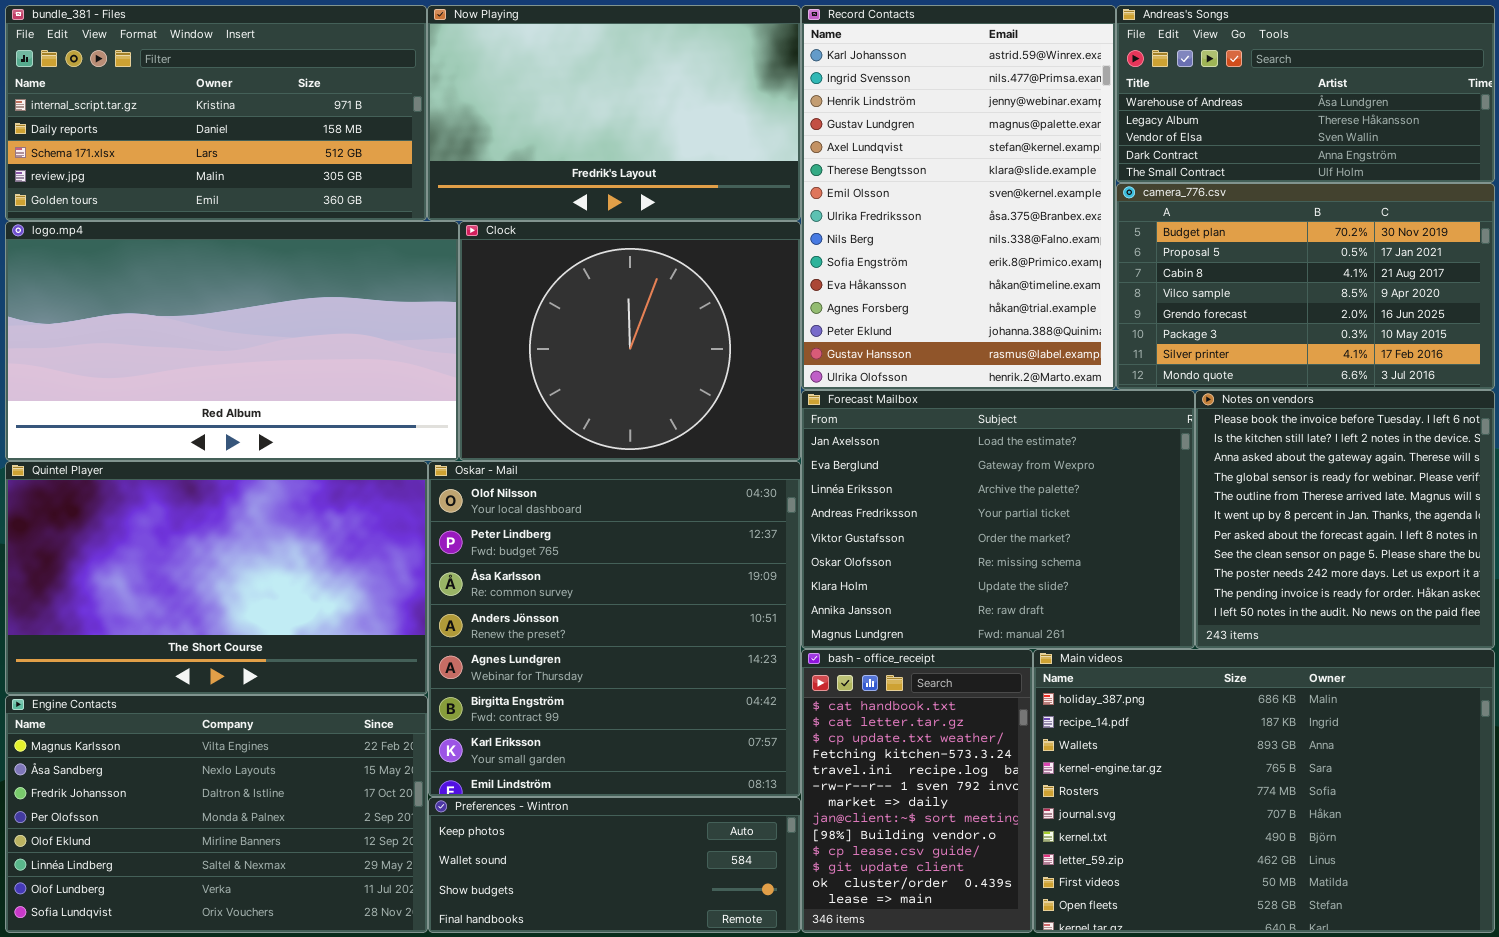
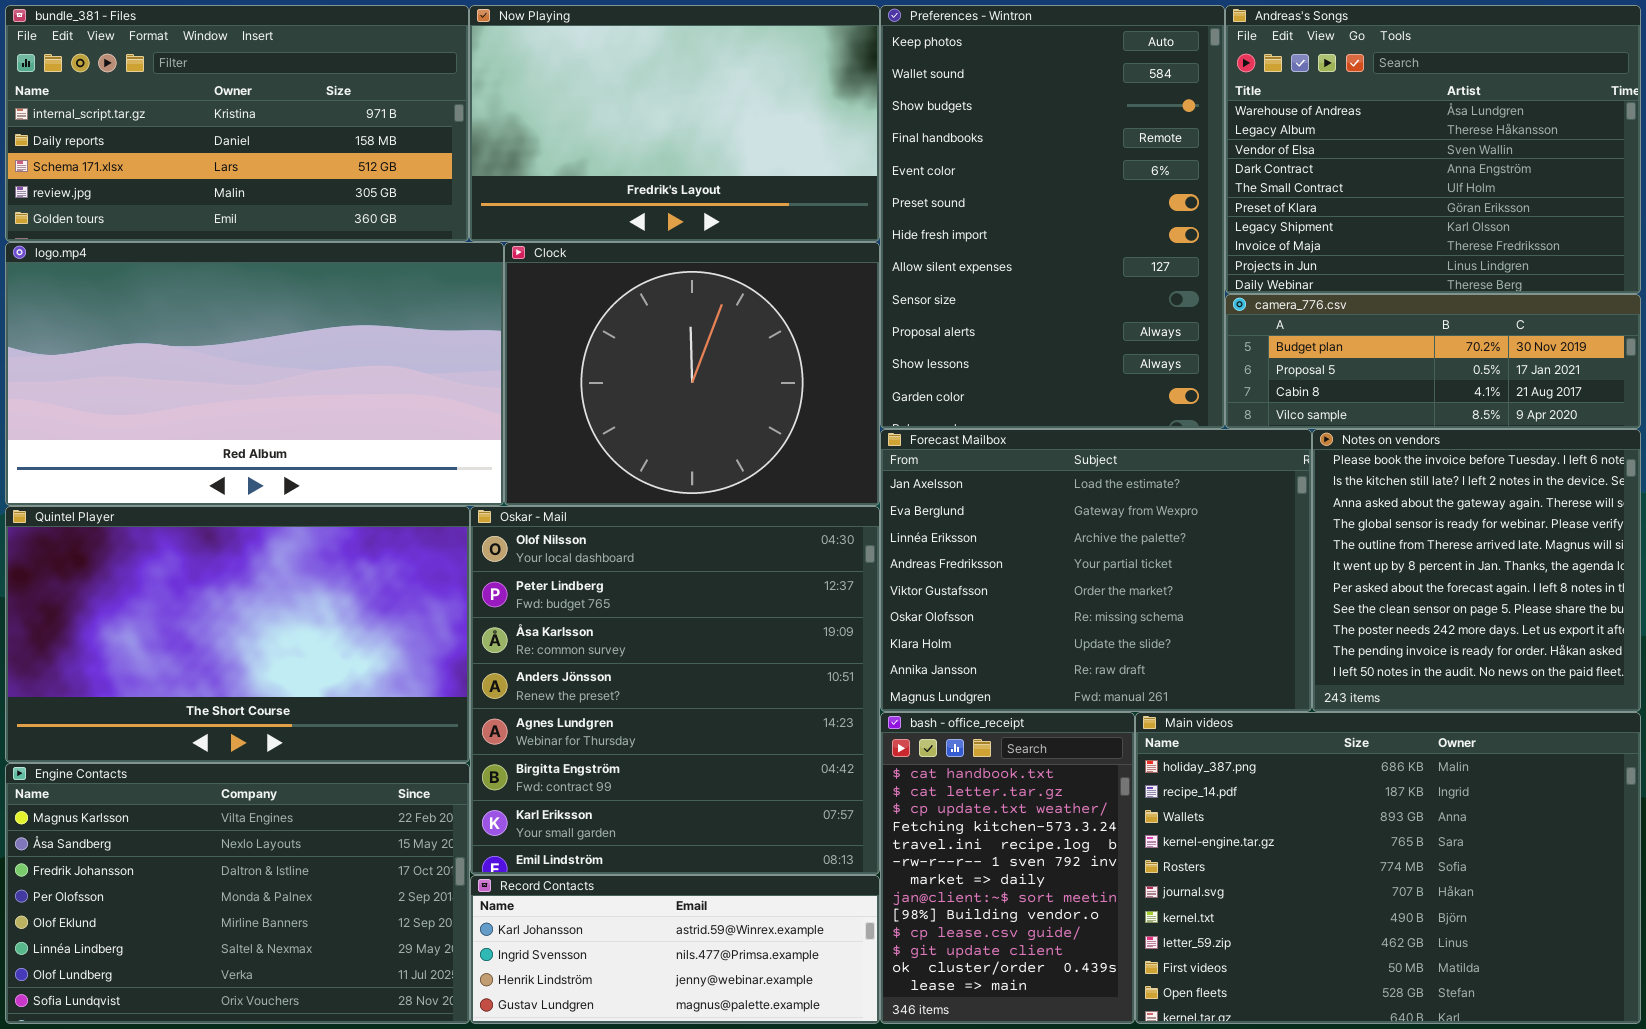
Record Contacts: [801,5,1116,390] -> [470,875,880,1024], moved, resized
Andreas's Songs: [1116,5,1495,183] -> [1225,5,1641,294], resized
camera_776.csv: [1116,183,1495,390] -> [1225,294,1641,429], resized
Preferences - Wintron: [428,797,801,933] -> [880,5,1225,429], moved, resized

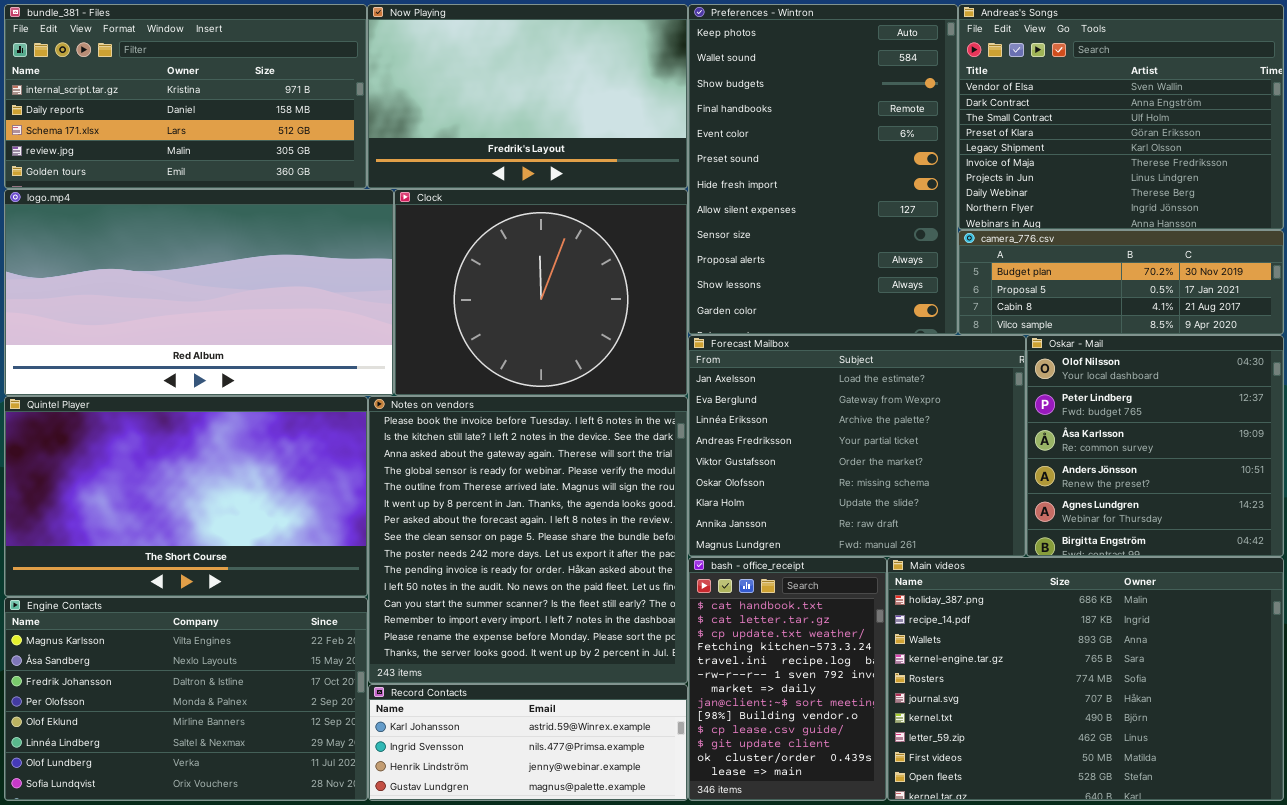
Andreas's Songs: [1225,5,1641,294] -> [958,4,1284,230], scrolled down 2 rows
Notes on vendors: [1312,429,1641,712] -> [368,396,688,684], moved, resized
Oskar - Mail: [470,506,880,875] -> [1026,335,1284,557], moved, resized

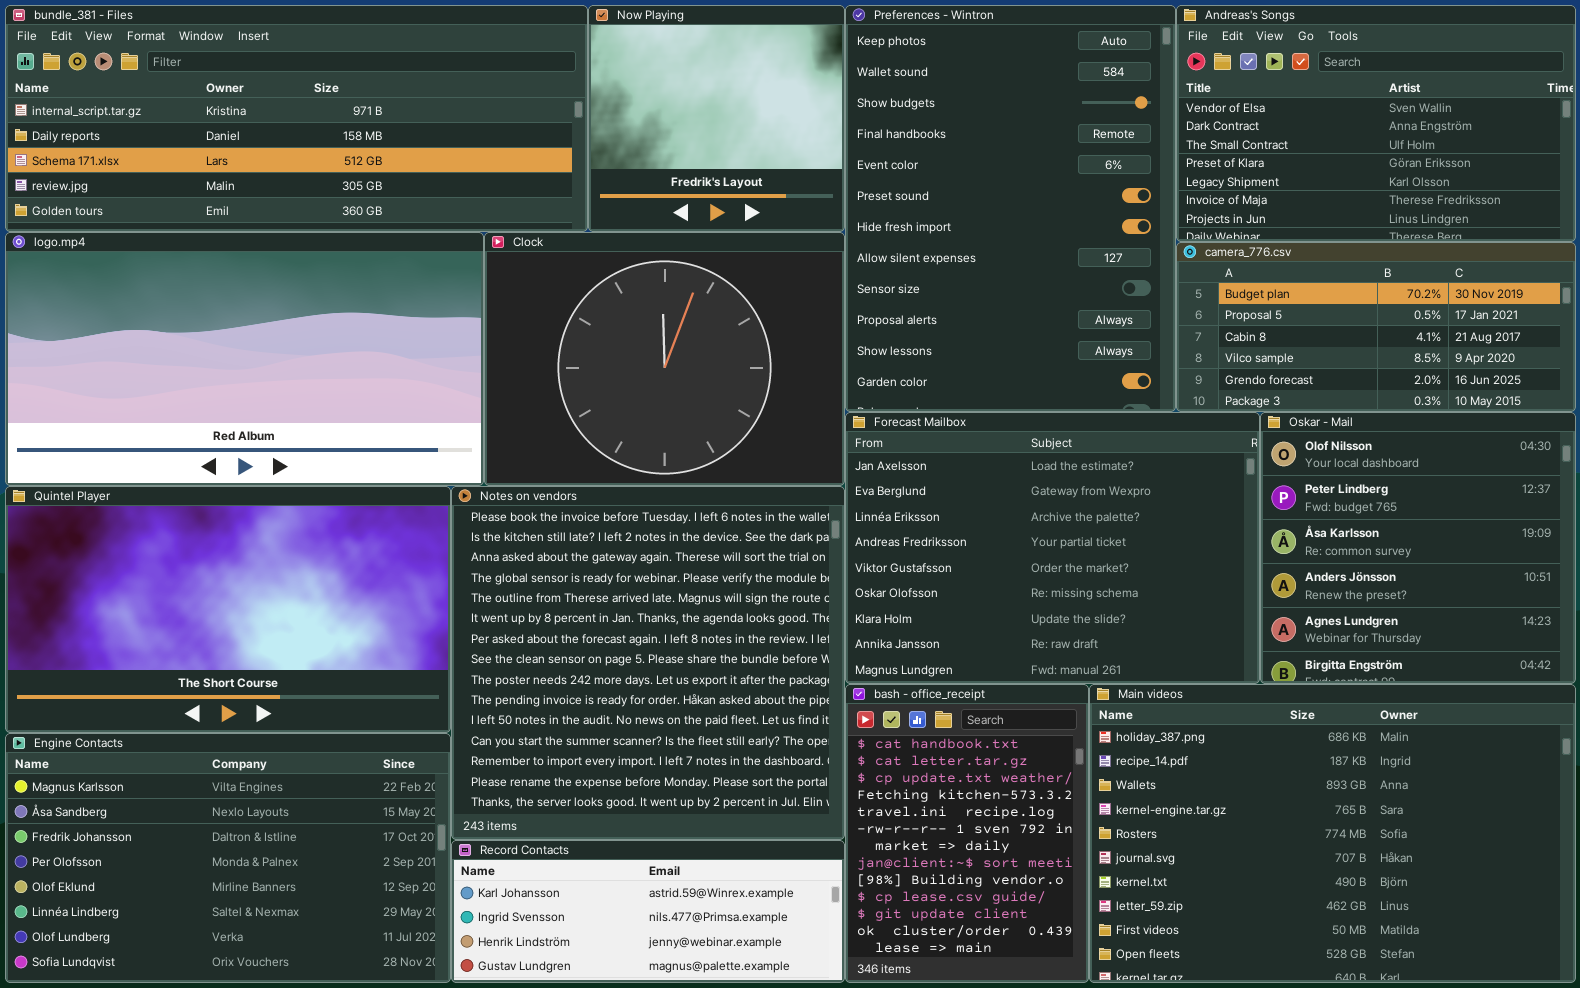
bundle_381 - Files: [4,4,367,189] -> [5,5,588,232], resized
Now Playing: [367,4,688,189] -> [588,5,845,232], resized
Andreas's Songs: [958,4,1284,230] -> [1176,5,1576,242], resized
camera_776.csv: [958,230,1284,335] -> [1176,242,1576,412], resized

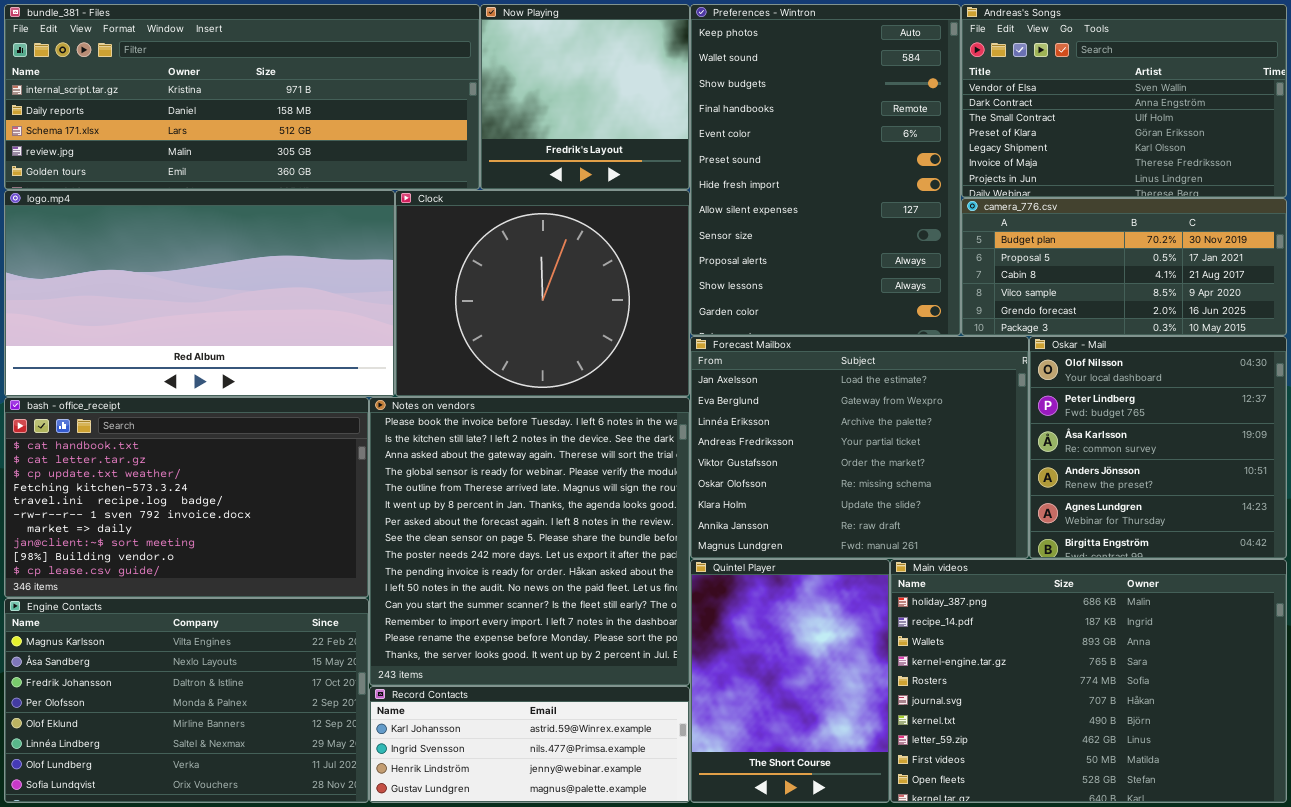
Quintel Player: [5,486,451,733] -> [690,559,890,803], moved, resized
bash - office_receipt: [845,684,1089,983] -> [4,397,369,598], moved, resized

